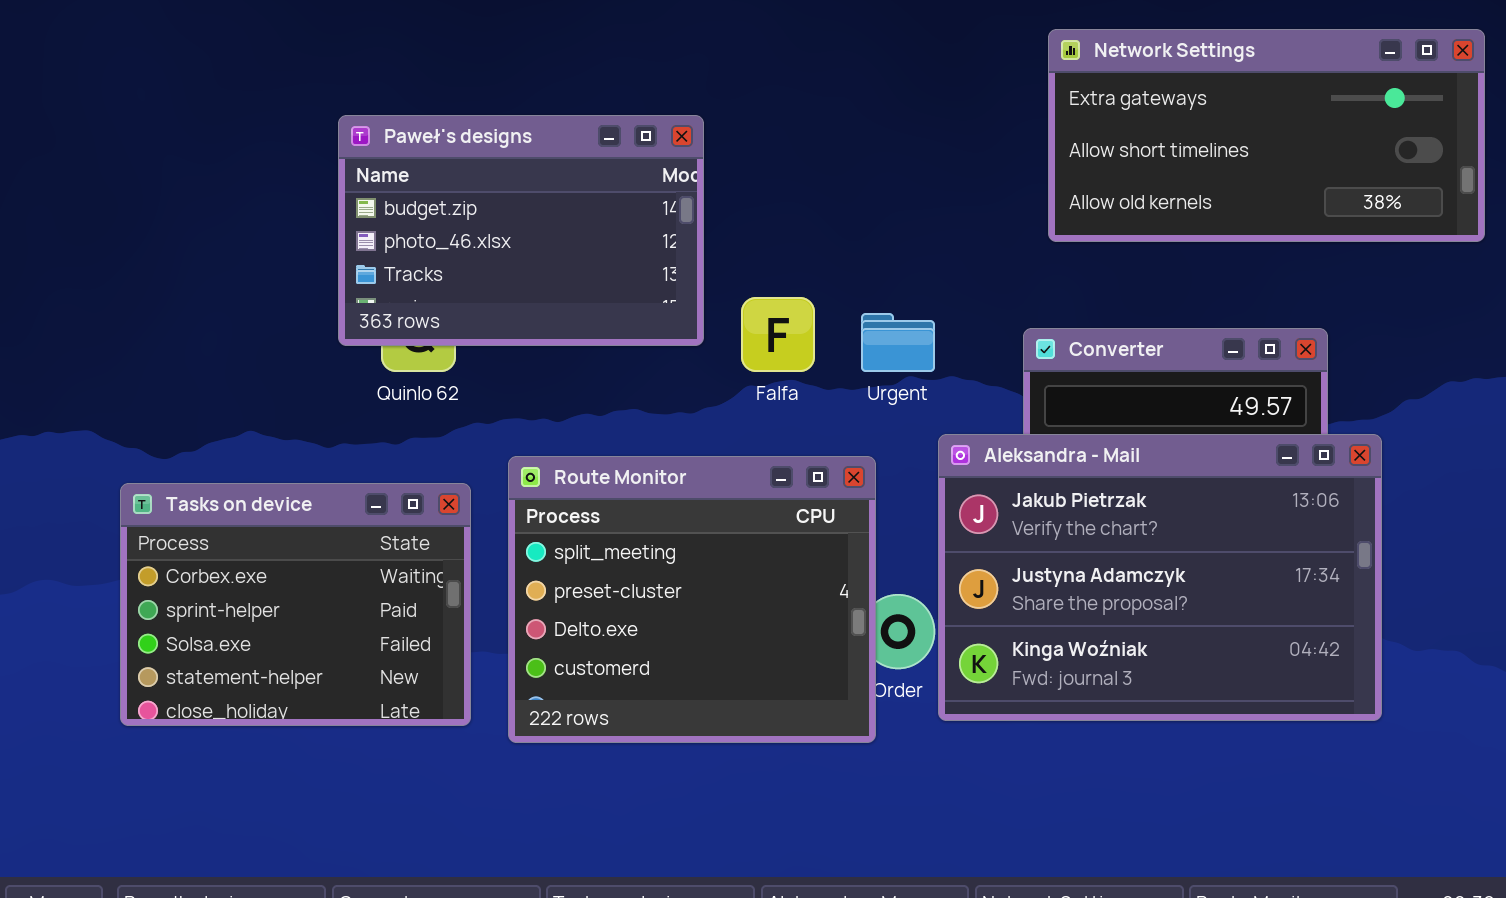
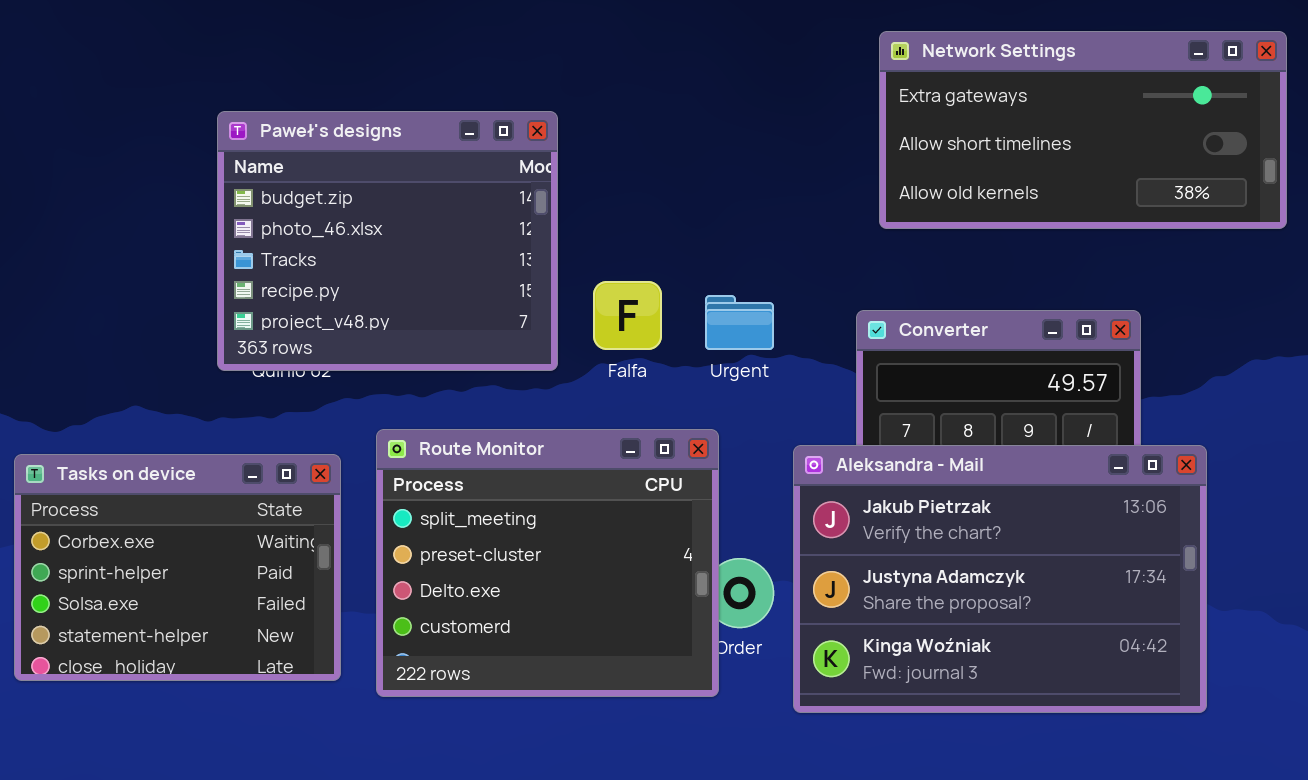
Paweł's designs: [338,115,704,346] -> [217,111,558,371], resized
Aleksandra - Mail: [938,434,1382,721] -> [793,445,1207,713], moved

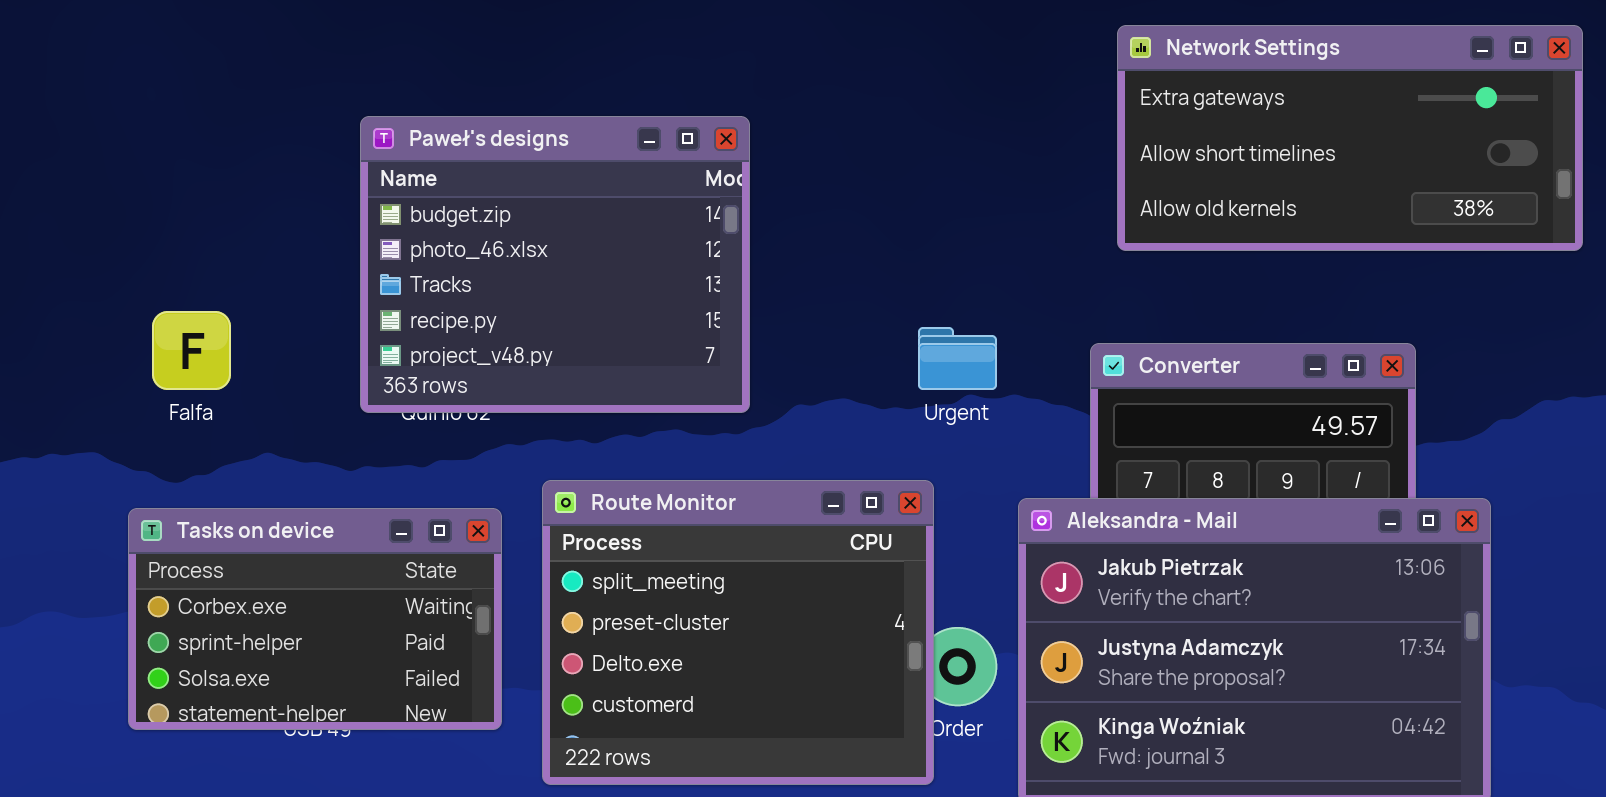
Falfa: [593,281,662,350] -> [152,311,231,390], moved
Tasks on device: [14,454,341,681] -> [128,508,502,730], resized

